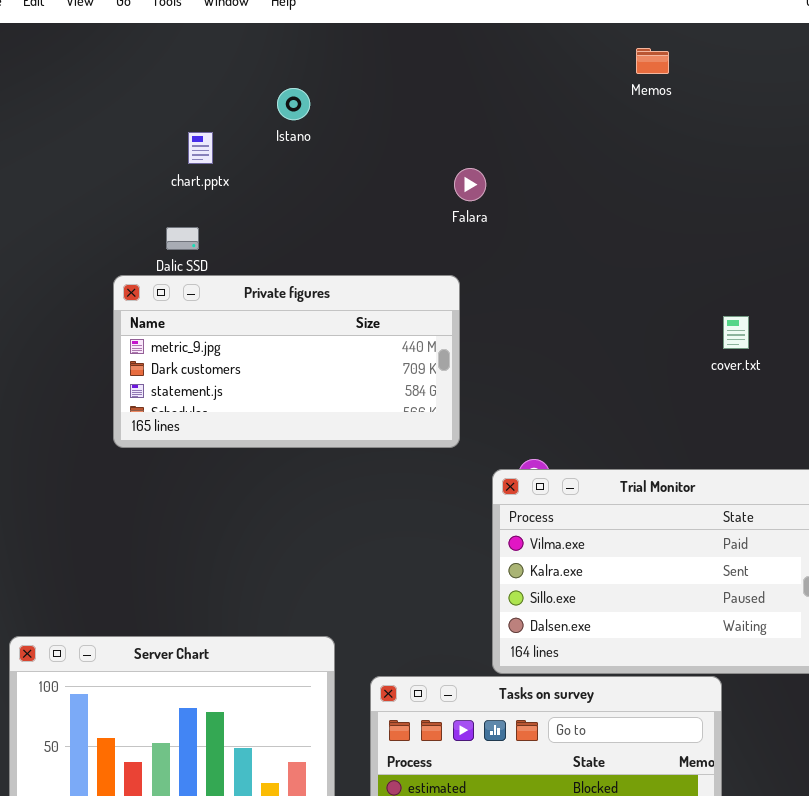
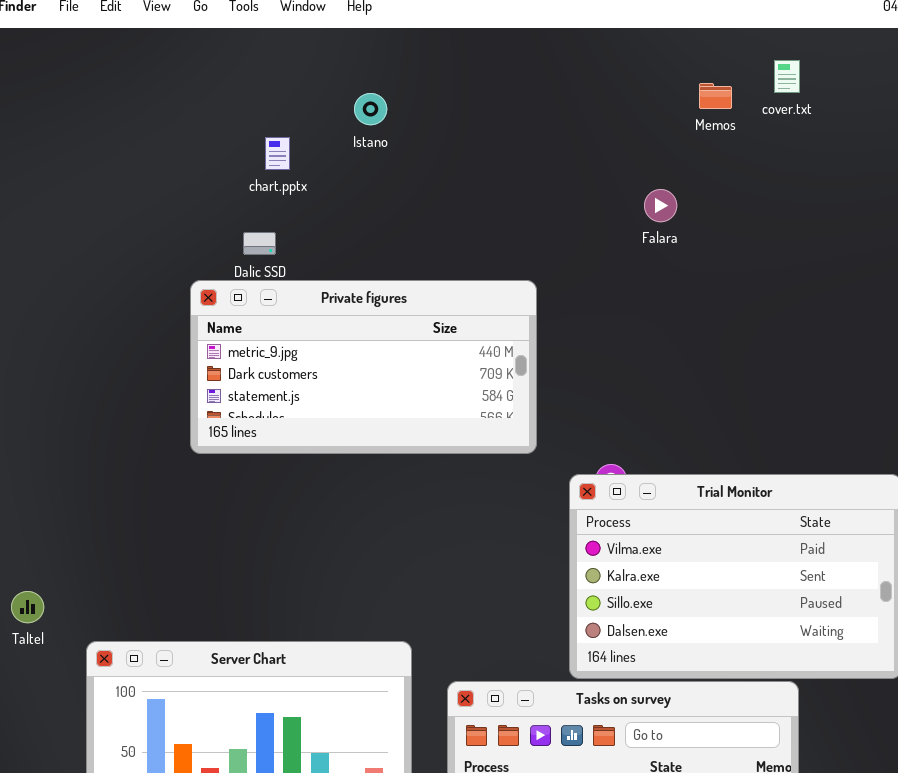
Memos: [636,48,669,74] -> [699,83,732,109], moved
Falara: [454,168,486,201] -> [644,189,677,222], moved
cover.txt: [723,316,749,349] -> [774,60,800,93], moved

